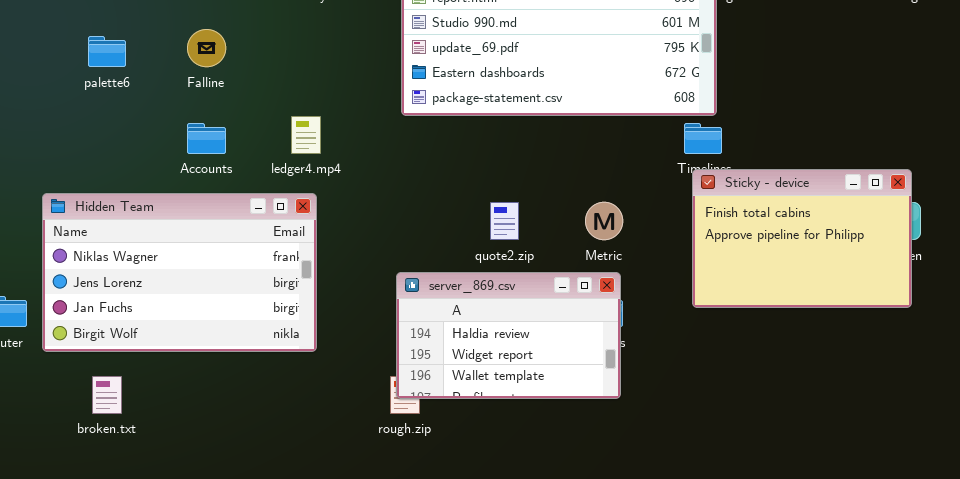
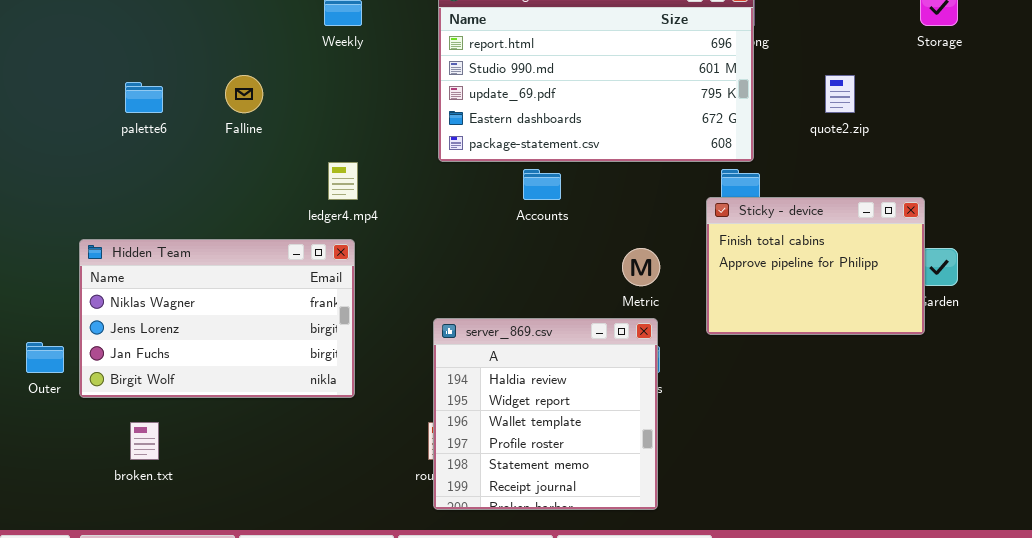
Accounts: [187,123,226,154] -> [523,169,561,200], moved
Sticky - device: [692,169,912,308] -> [706,197,925,335], moved
quote2.zip: [490,202,519,240] -> [825,75,855,113], moved
server_869.csv: [396,272,621,399] -> [433,318,658,510], resized

